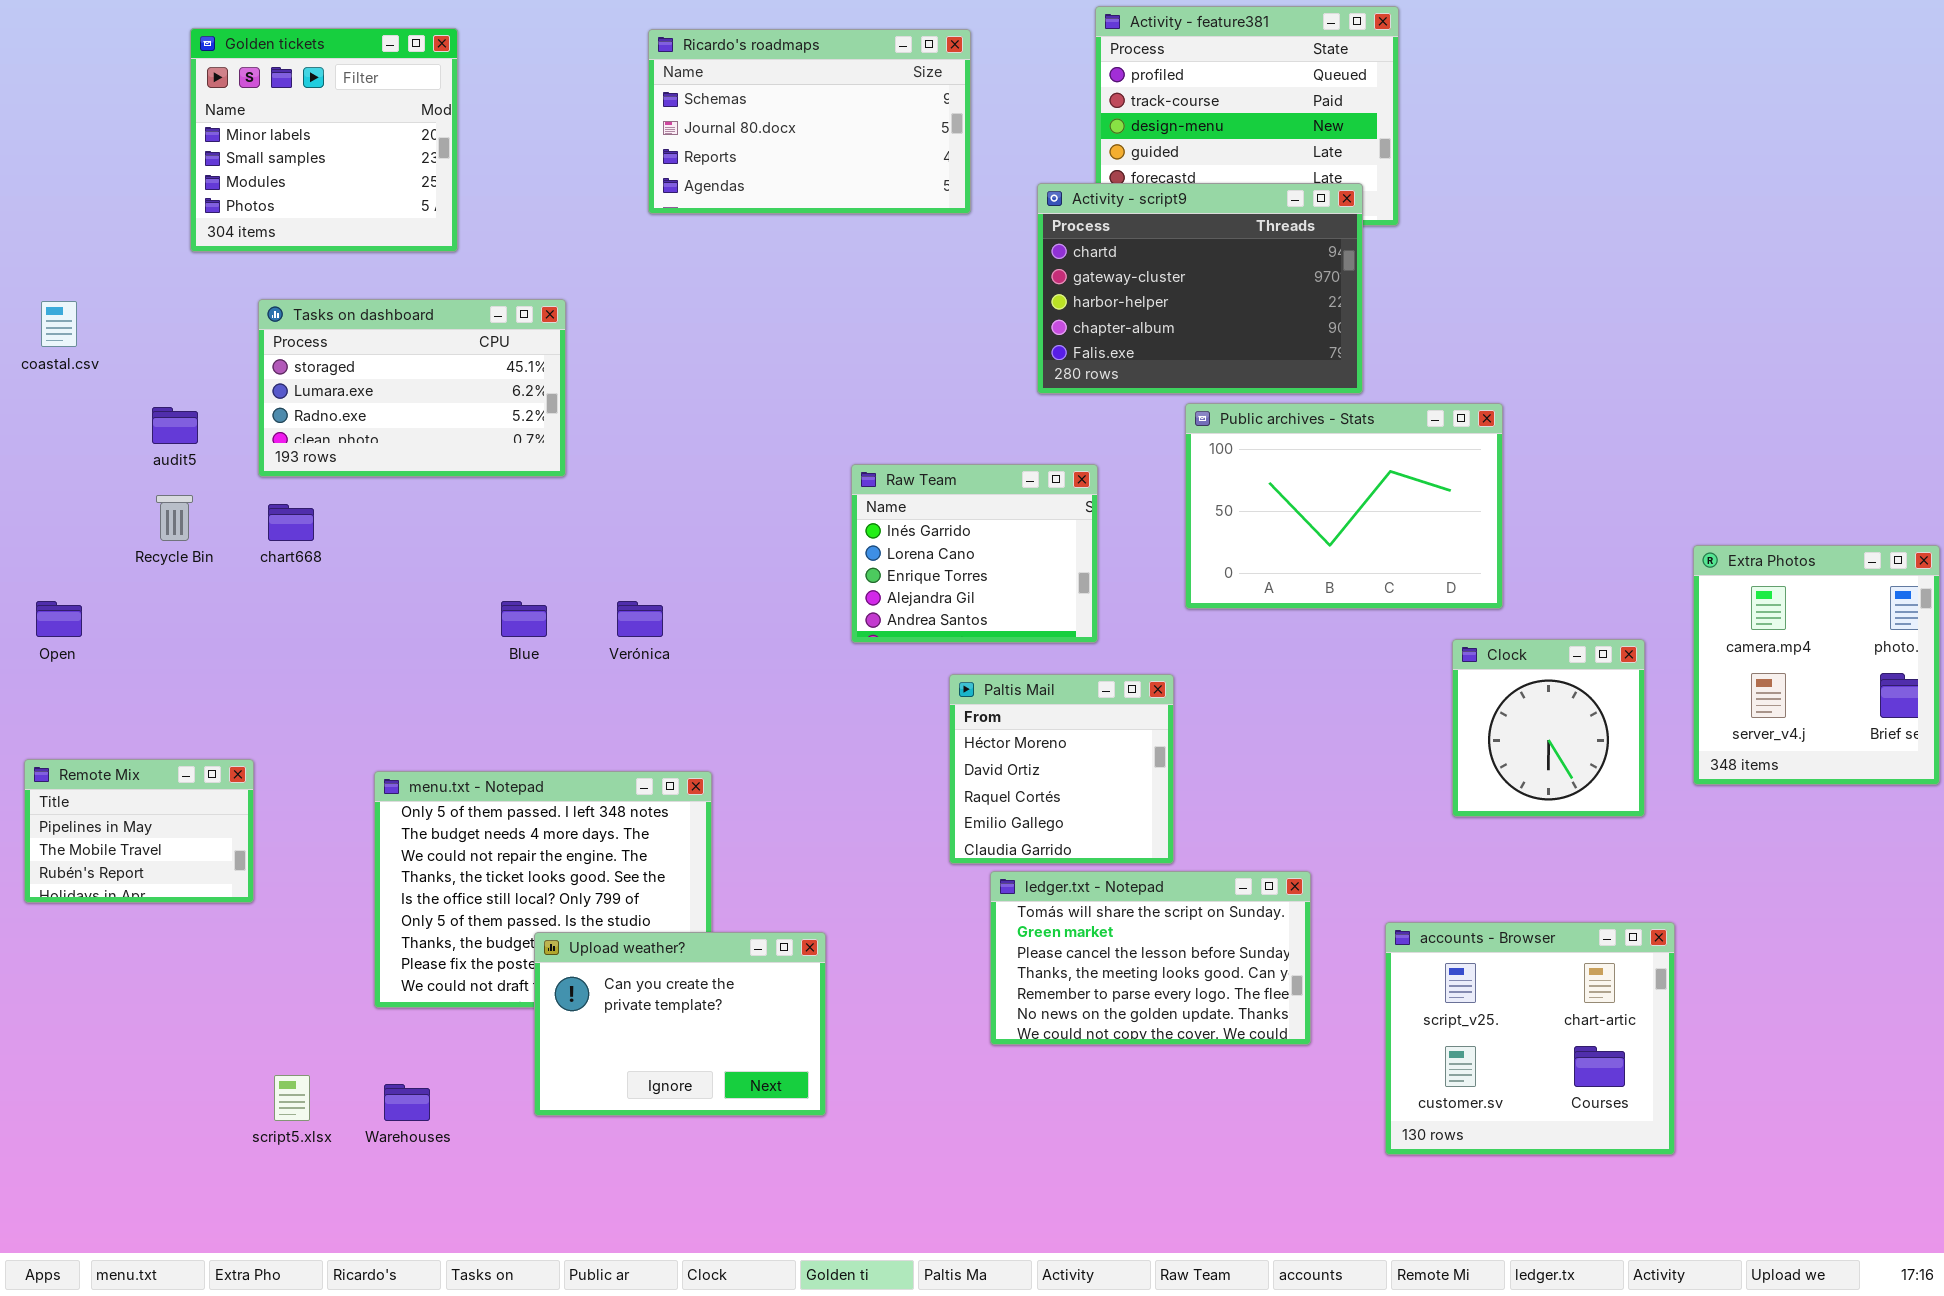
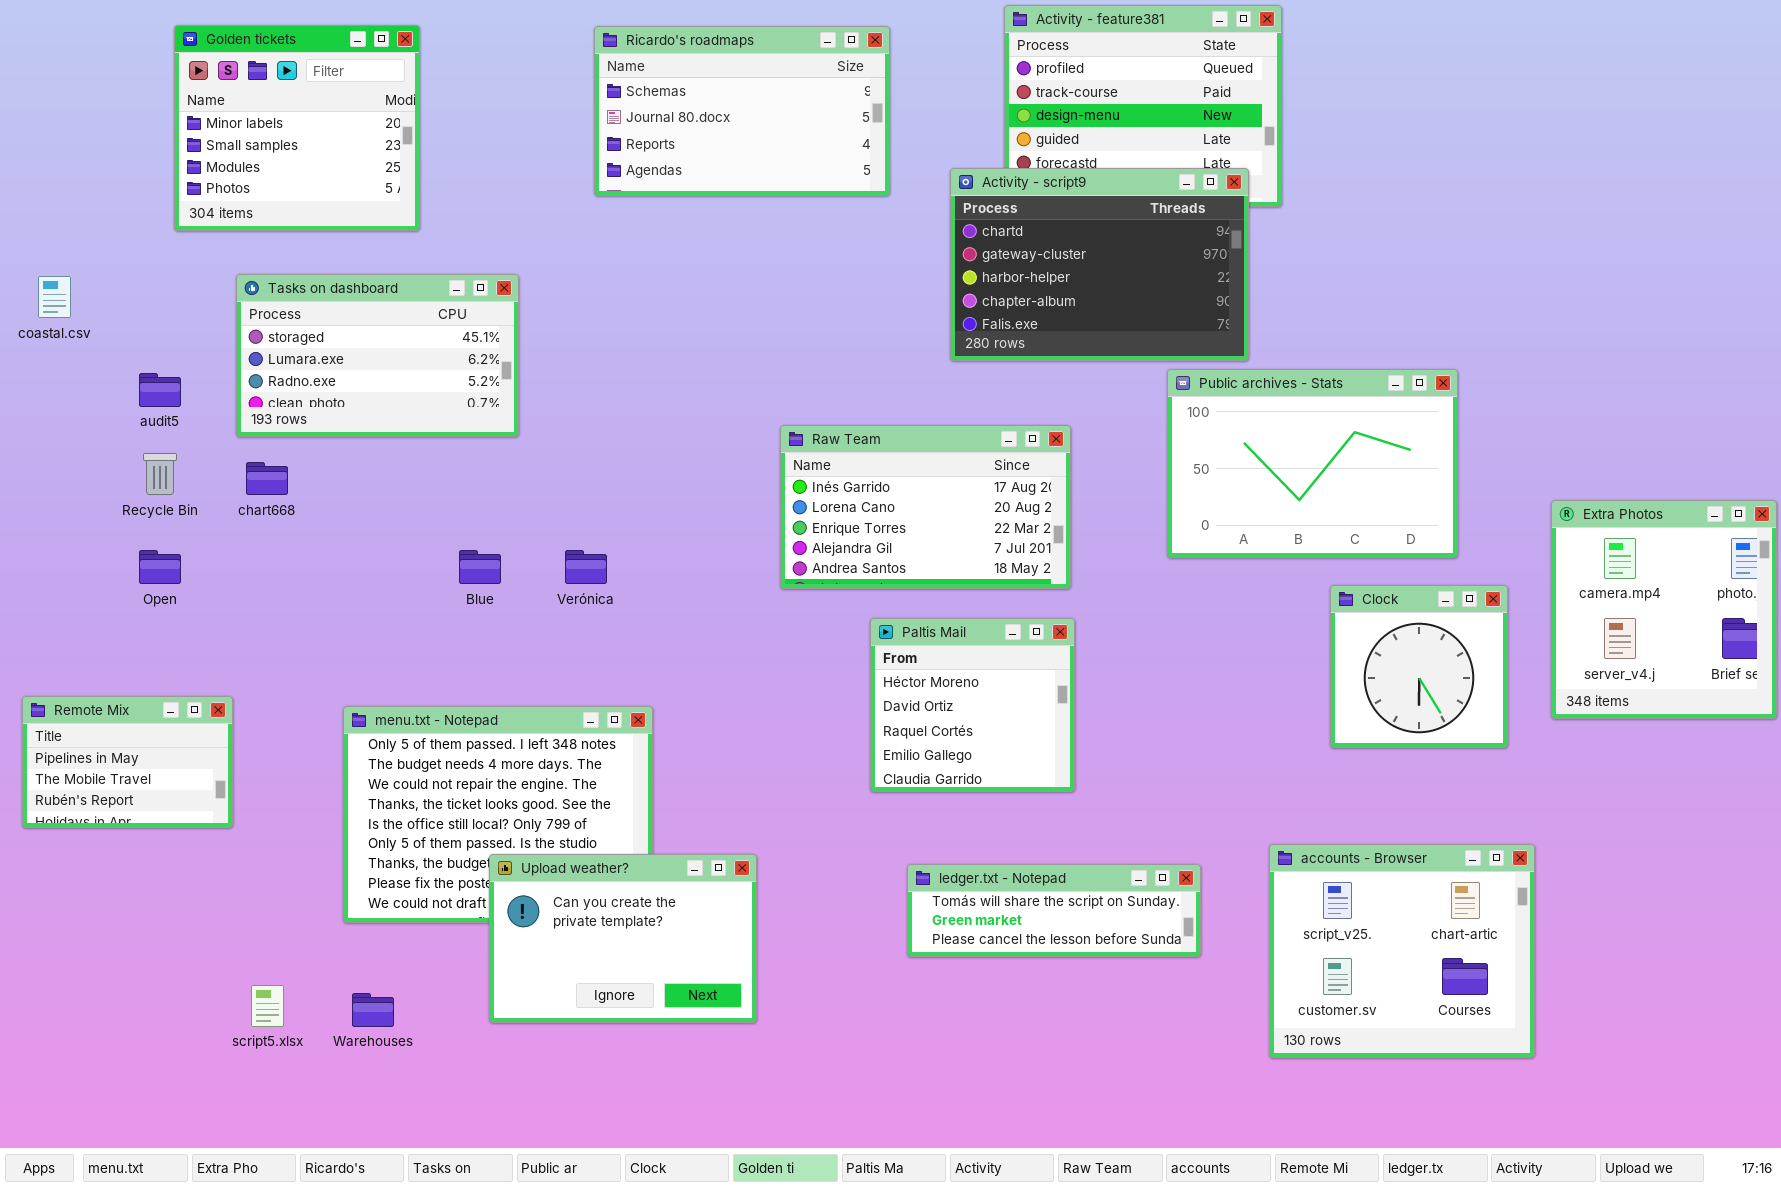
Public archives - Stats: [1185,403,1503,609] -> [1167,369,1458,558], moved
Raw Team: [851,464,1098,643] -> [780,425,1071,589], resized
Open: [36,601,82,637] -> [139,550,181,584], moved
ledger.txt - Notepad: [990,871,1311,1045] -> [907,864,1201,957], resized

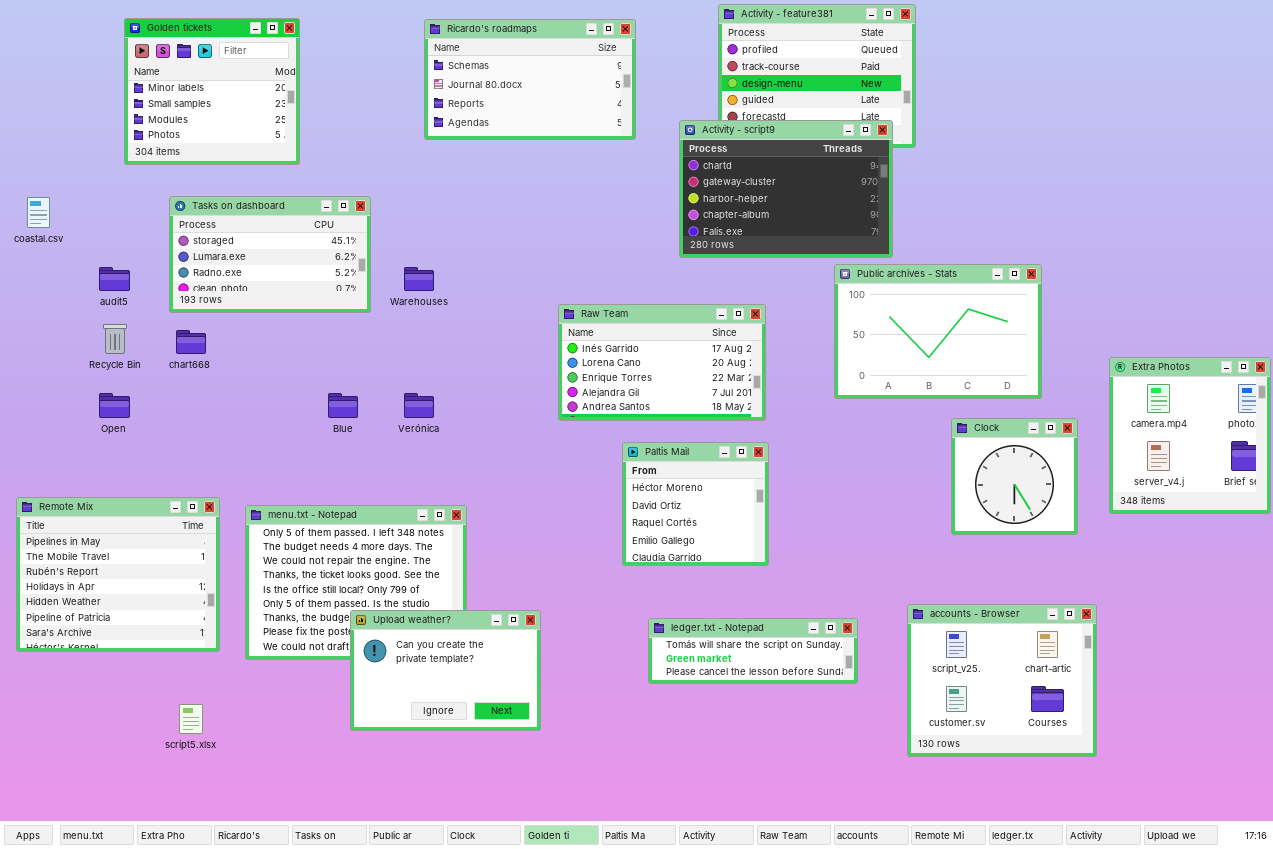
Remote Mix: [22,696,233,828] -> [16,497,220,652], resized
Warehouses: [352,993,394,1027] -> [404,267,434,291], moved

